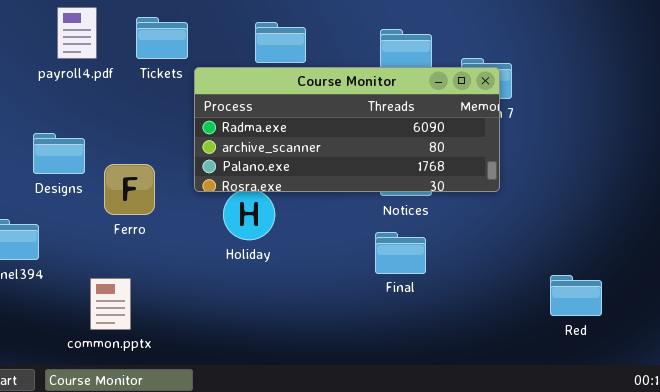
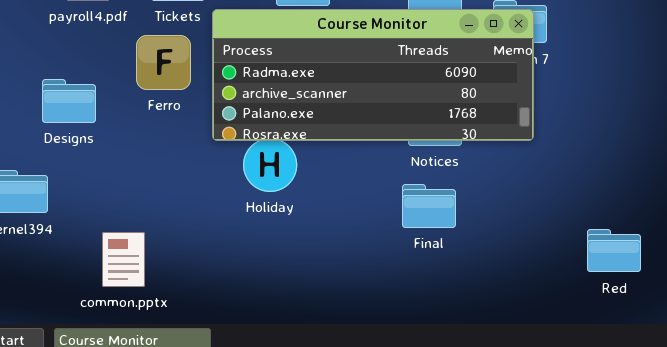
Ferro: [104,164,155,215] -> [136,35,191,90], moved

